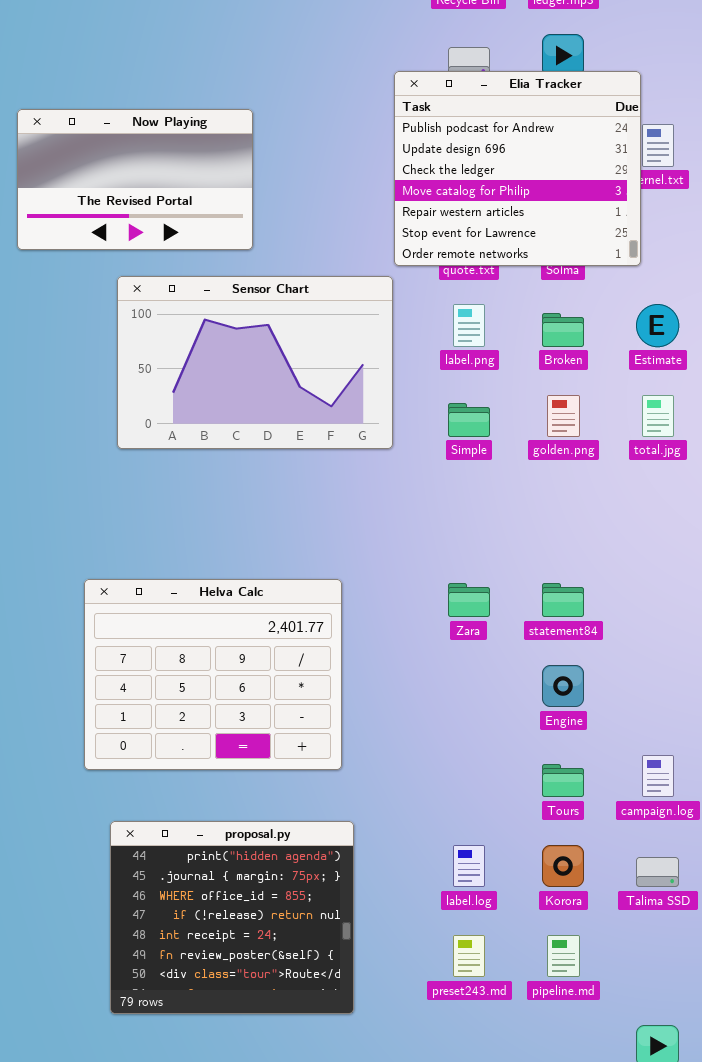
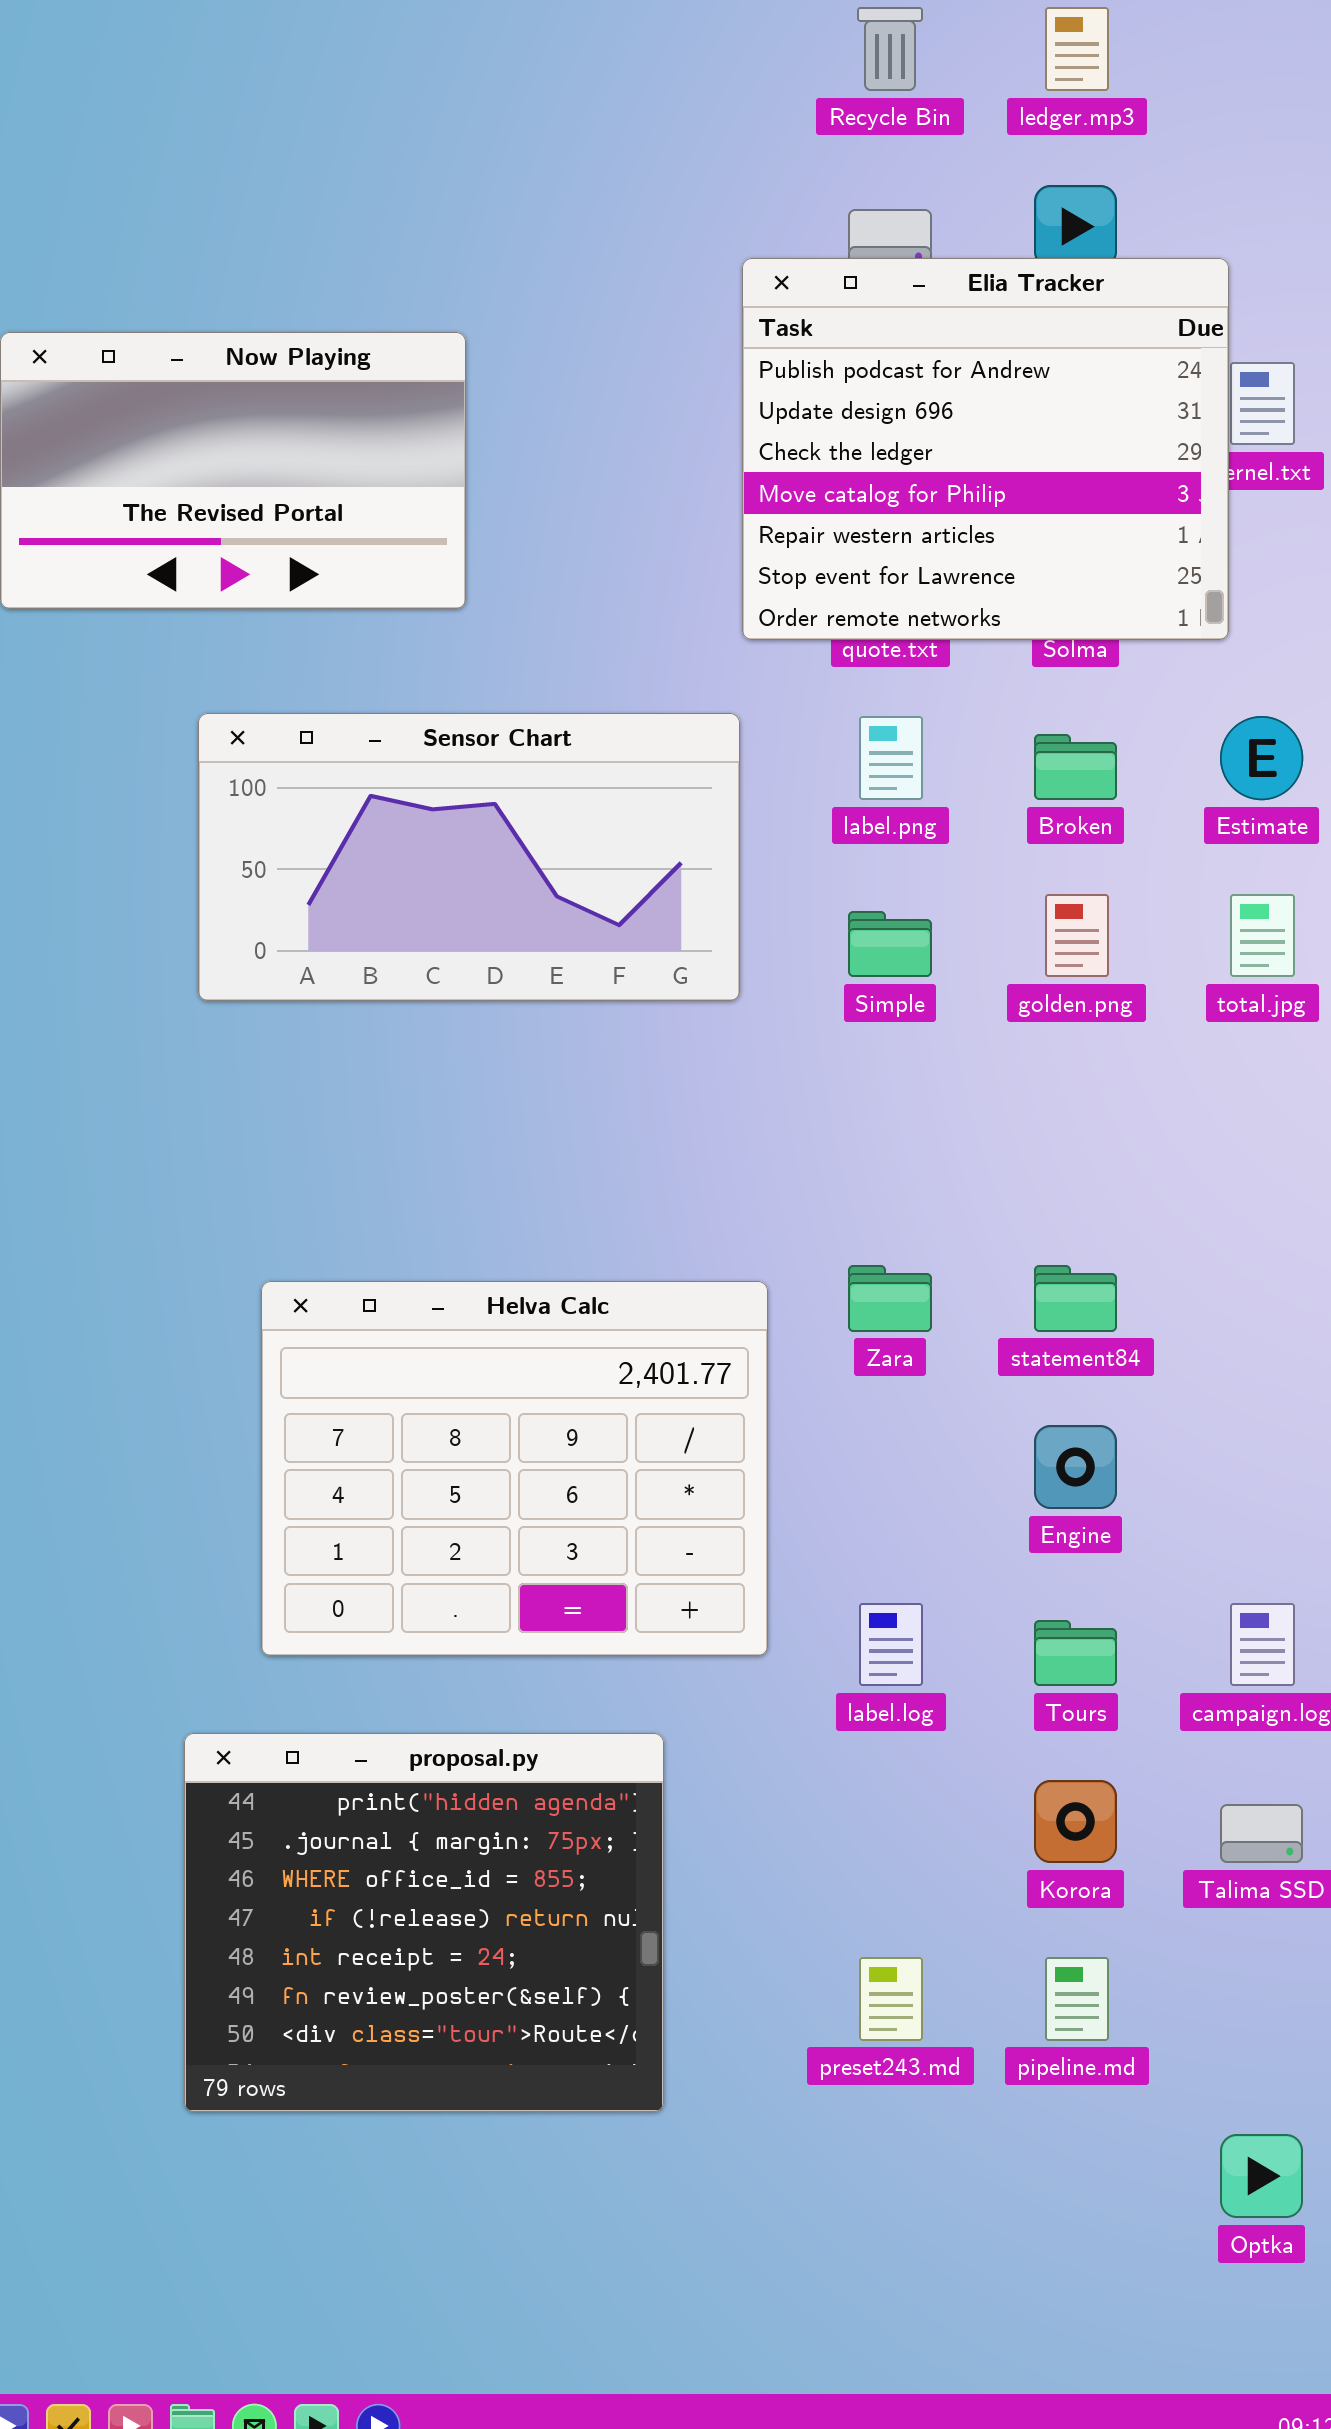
Sensor Chart: [117,276,393,449] -> [198,713,740,1001], resized
Helva Calc: [84,579,342,770] -> [261,1281,768,1656], moved
label.log: [453,845,485,887] -> [859,1603,923,1686], moved

